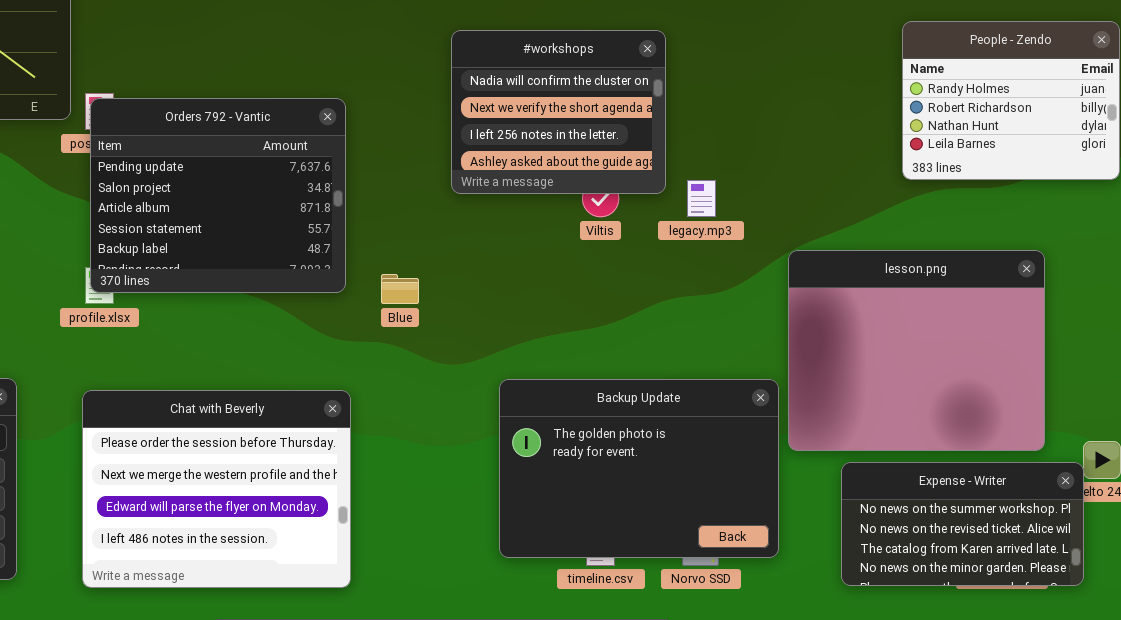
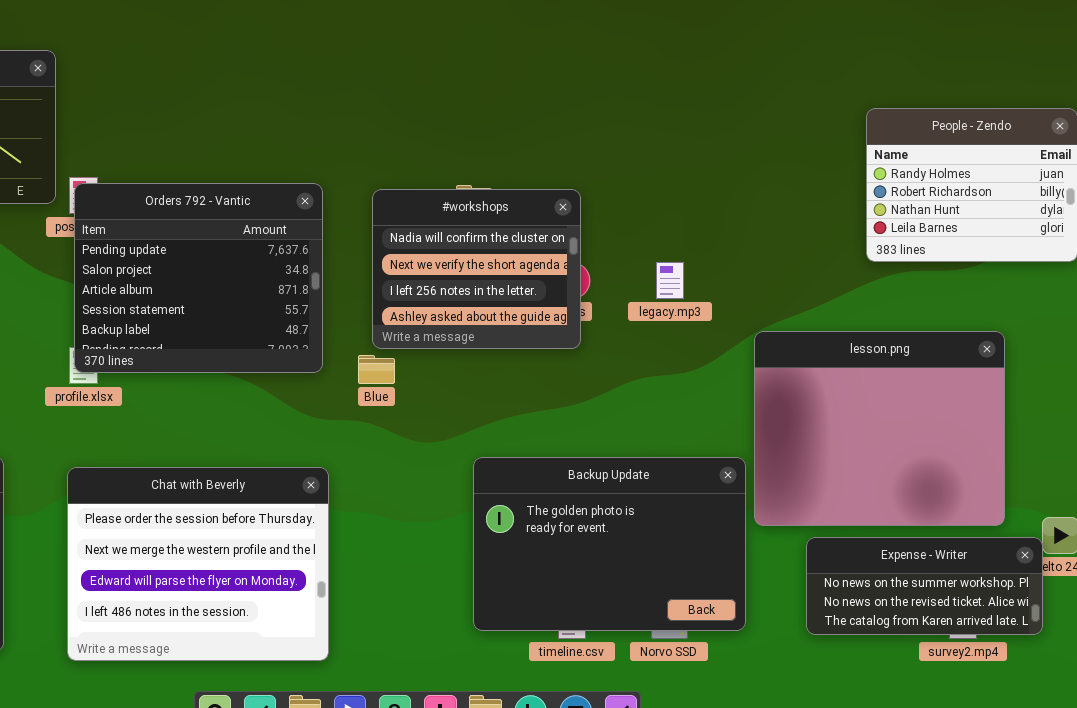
#workshops: [451,30,666,194] -> [372,189,581,349], moved
Expense - Writer: [841,462,1084,586] -> [806,537,1043,635], resized

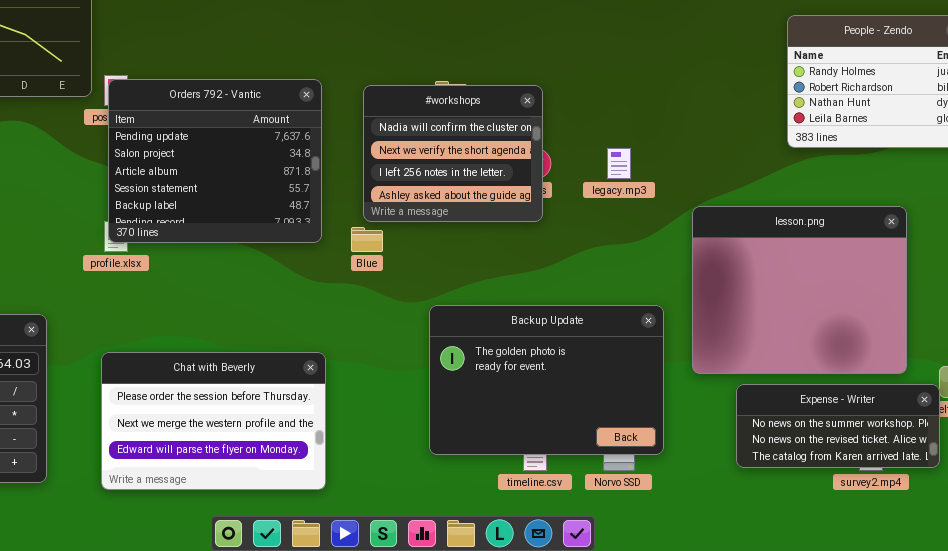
Backup Update: [473,457,746,631] -> [429,305,664,455], moved
Chat with Beverly: [67,467,329,661] -> [101,352,326,490], resized

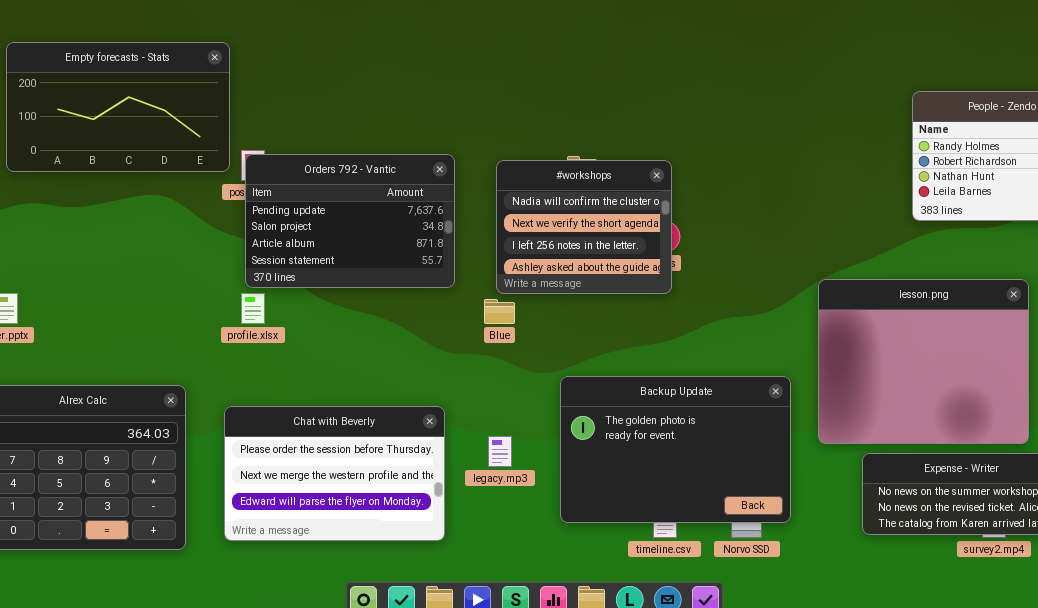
Orders 792 - Vantic: [108,79,322,243] -> [245,154,455,288], resized
legacy.mp3: [607,148,631,179] -> [488,436,512,467], moved
Chat with Beverly: [101,352,326,490] -> [224,406,445,541], moved

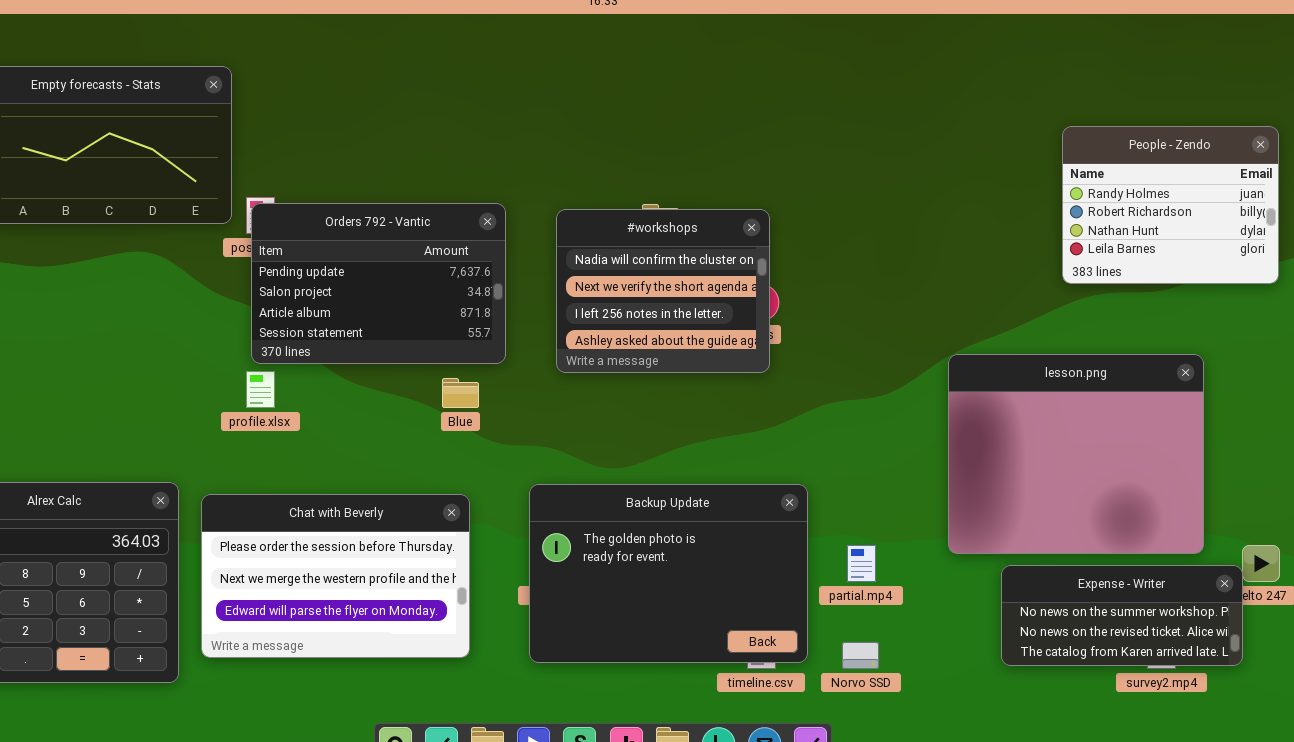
Blue: [484,299,515,324] -> [442,378,479,408], moved
Backup Update: [560,376,791,523] -> [529,484,808,663], moved
Chat with Beverly: [224,406,445,541] -> [201,494,470,658], moved

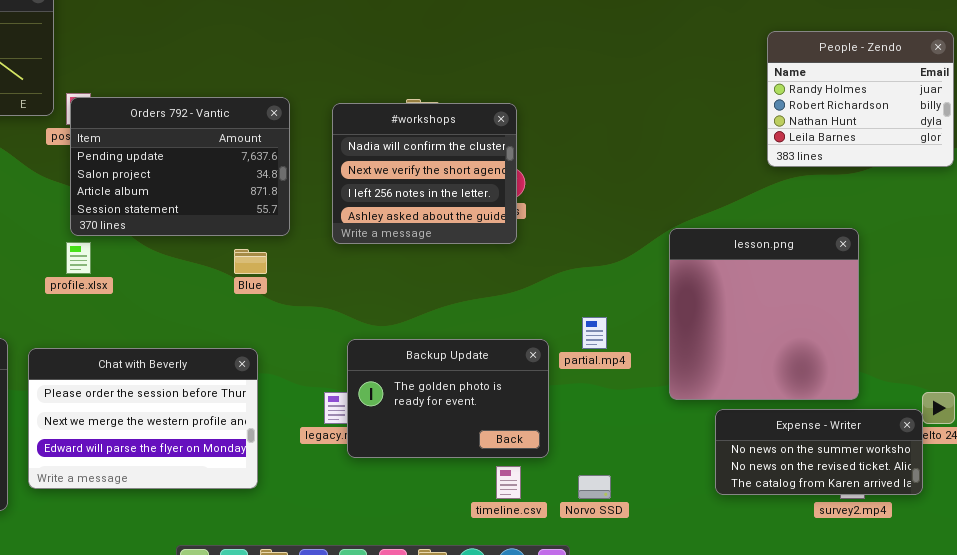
lesson.png: [948,354,1204,554] -> [669,228,859,400], resized
Backup Update: [529,484,808,663] -> [347,339,549,458], resized
partial.mp4: [847,545,876,582] -> [582,317,607,349], moved

